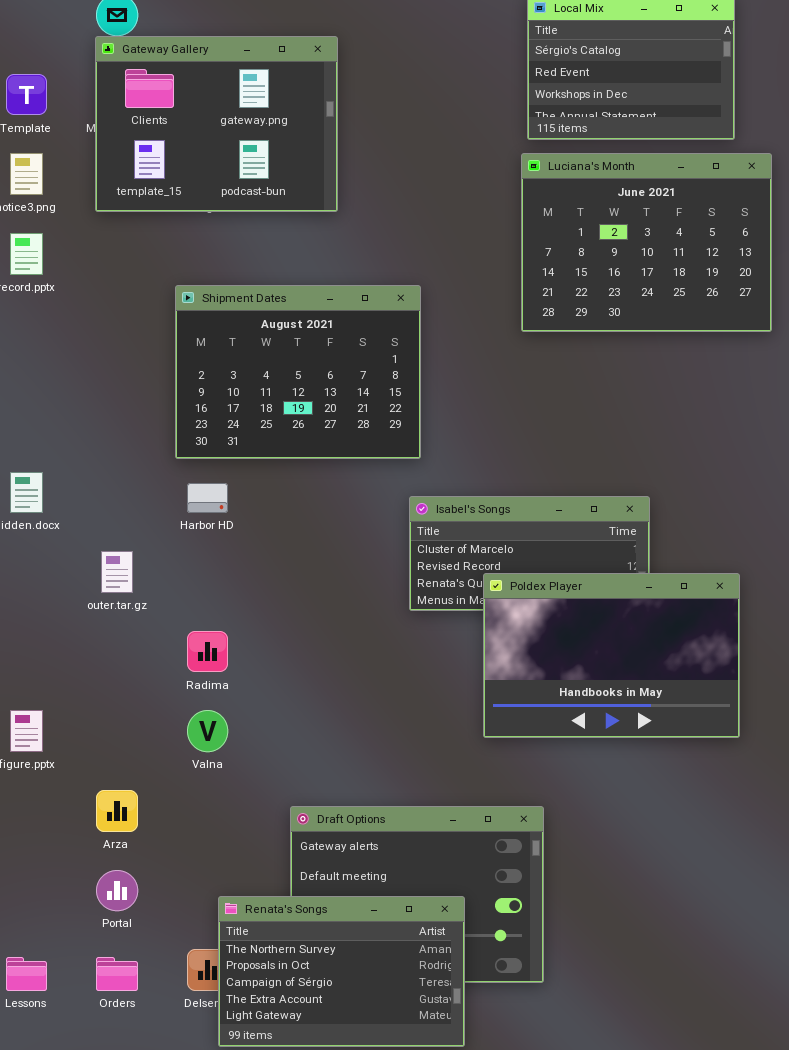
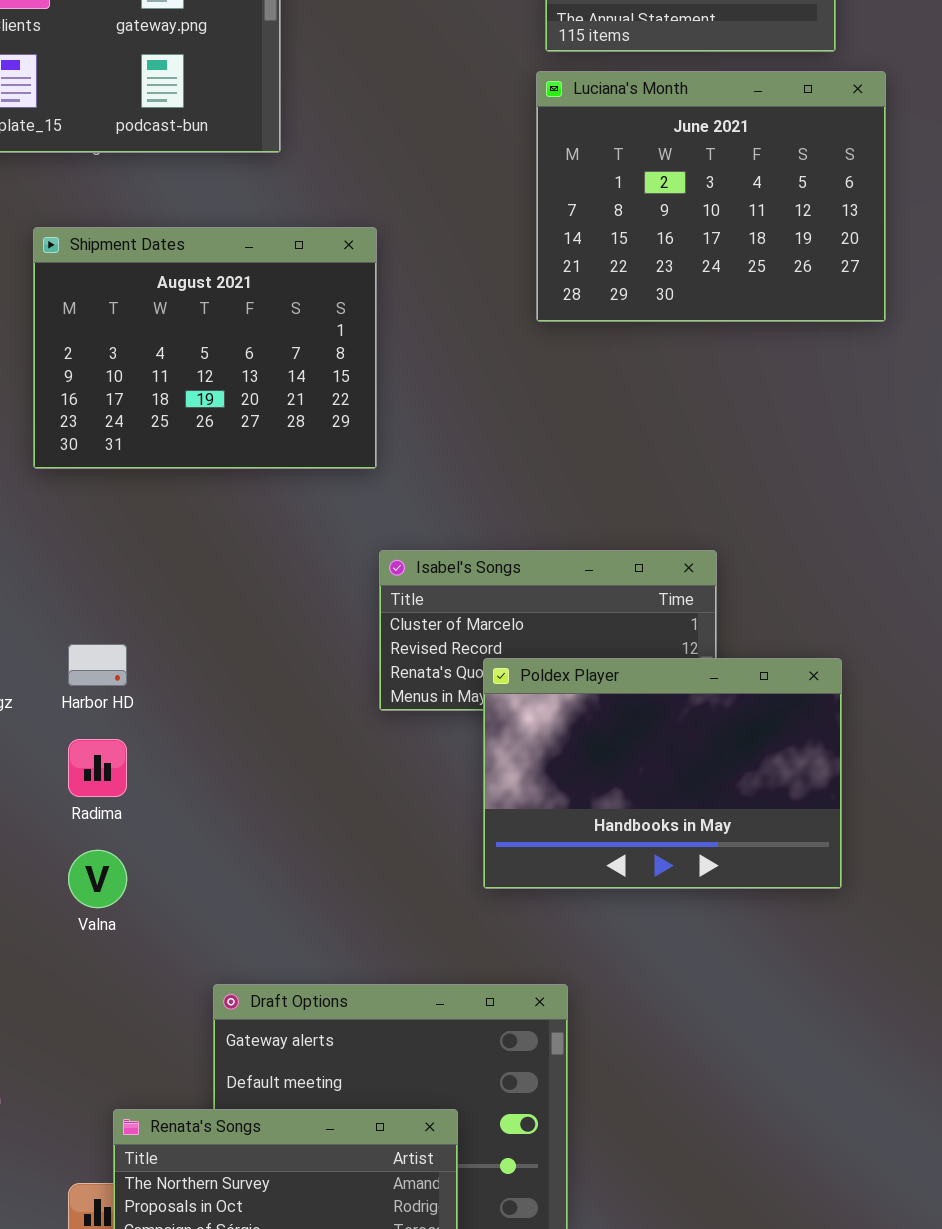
Shipment Dates: [175,285,421,459] -> [33,227,377,469], moved
Harbor HD: [187,483,228,513] -> [68,644,127,686], moved

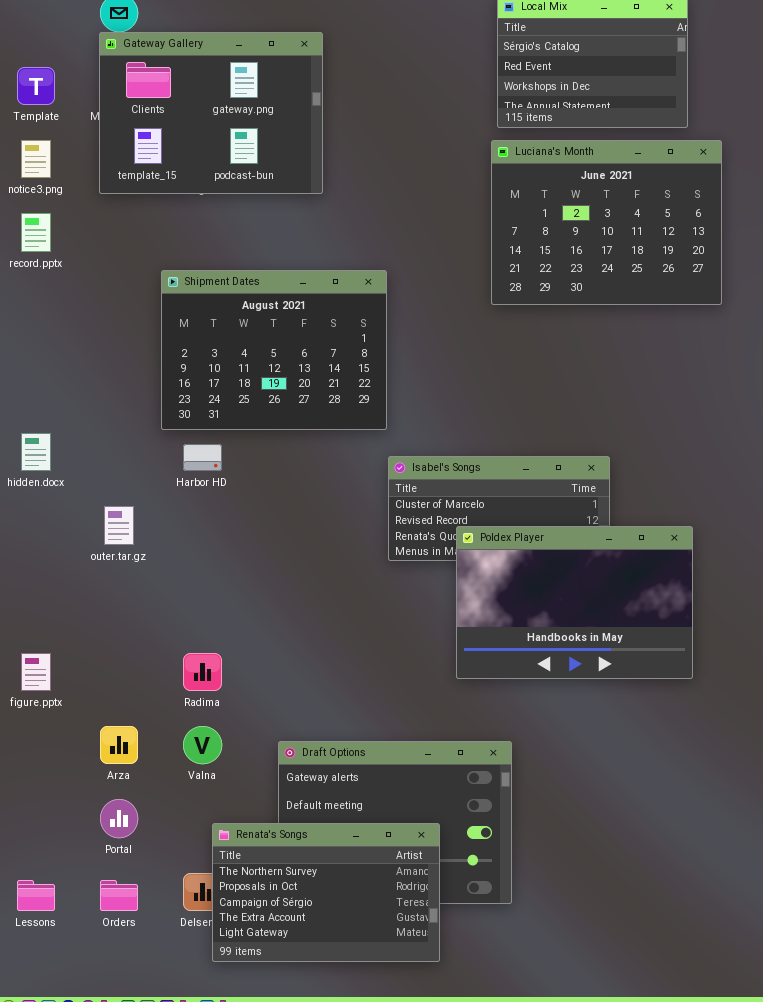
Shipment Dates: [33,227,377,469] -> [161,270,387,430], moved
Harbor HD: [68,644,127,686] -> [183,444,222,471], moved
Radima: [68,739,127,797] -> [183,653,222,691], moved
Valna: [68,850,127,908] -> [183,726,222,764], moved

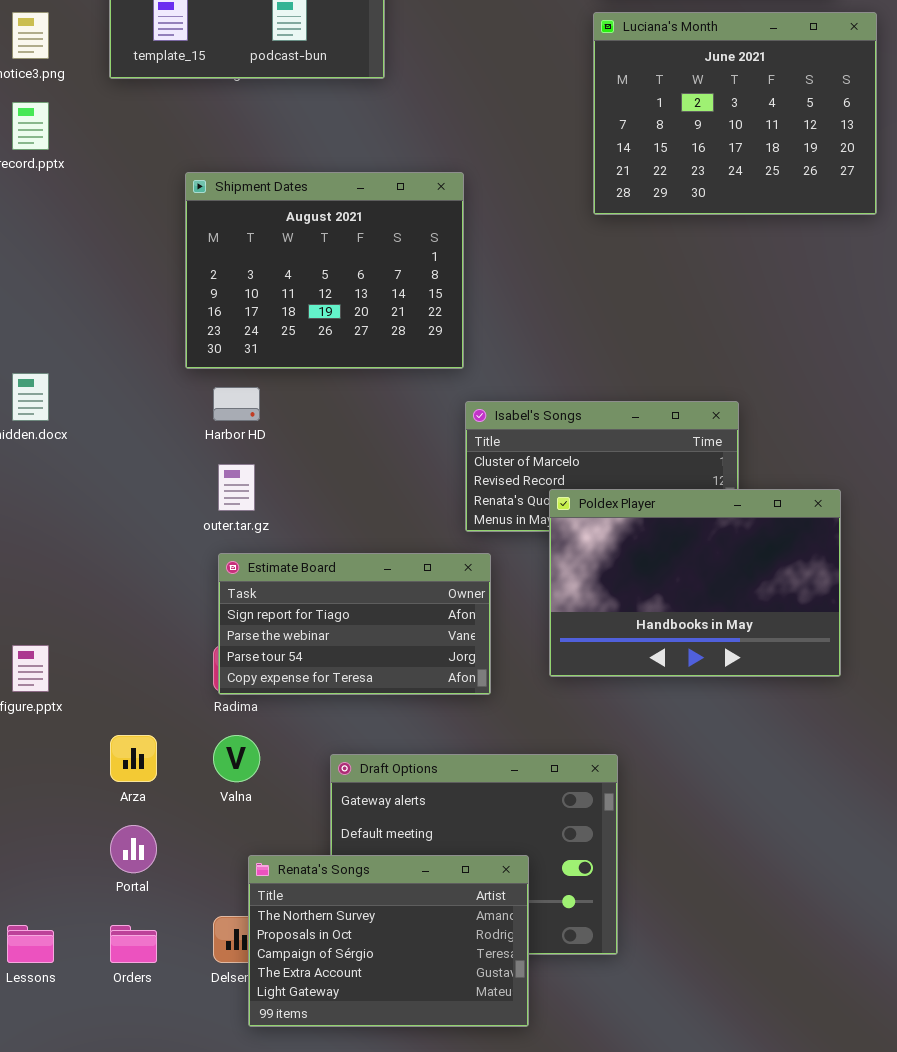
outer.tar.gz: [104,506,134,545] -> [218,464,255,511], moved
Estimate Board: none -> [218,553,491,695], opened

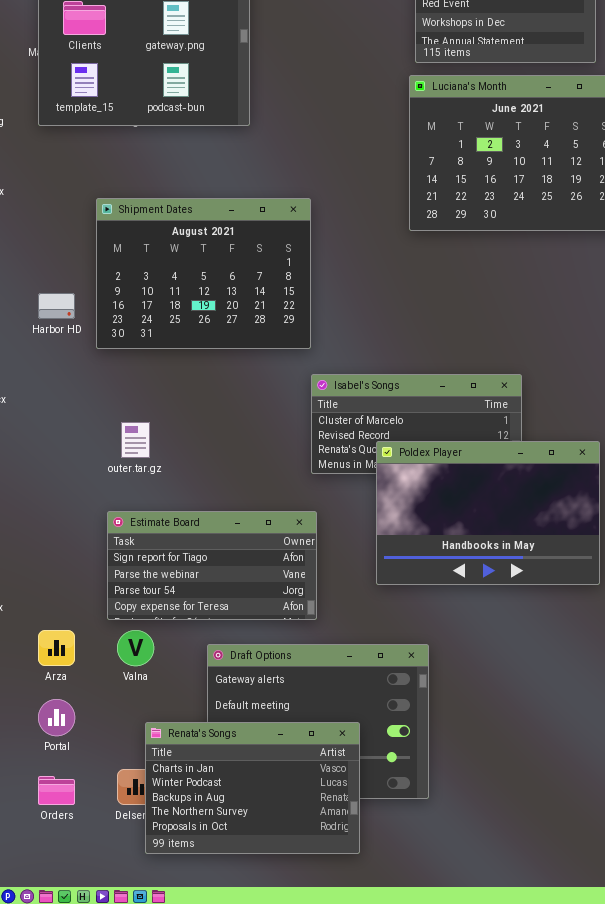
Harbor HD: [213,387,260,421] -> [38,293,75,319], moved
Estimate Board: [218,553,491,695] -> [107,511,317,620], moved
Renata's Songs: [248,855,529,1027] -> [145,722,360,854], scrolled up 3 rows

